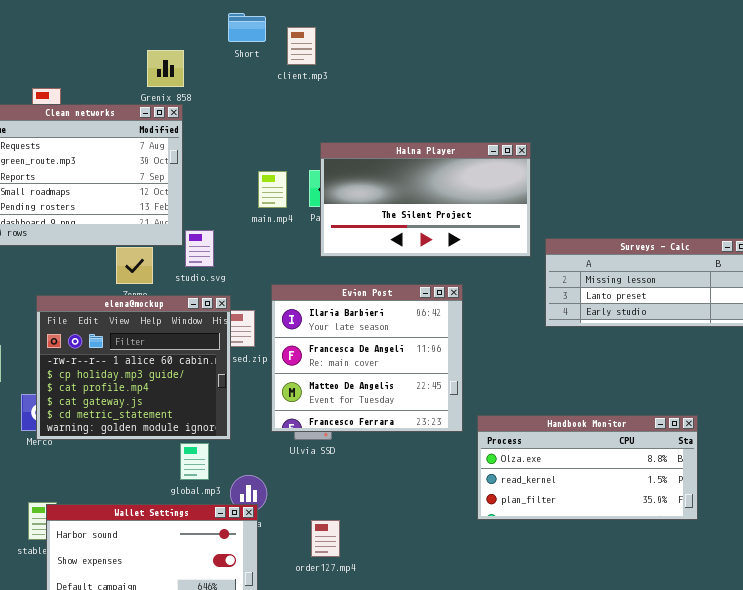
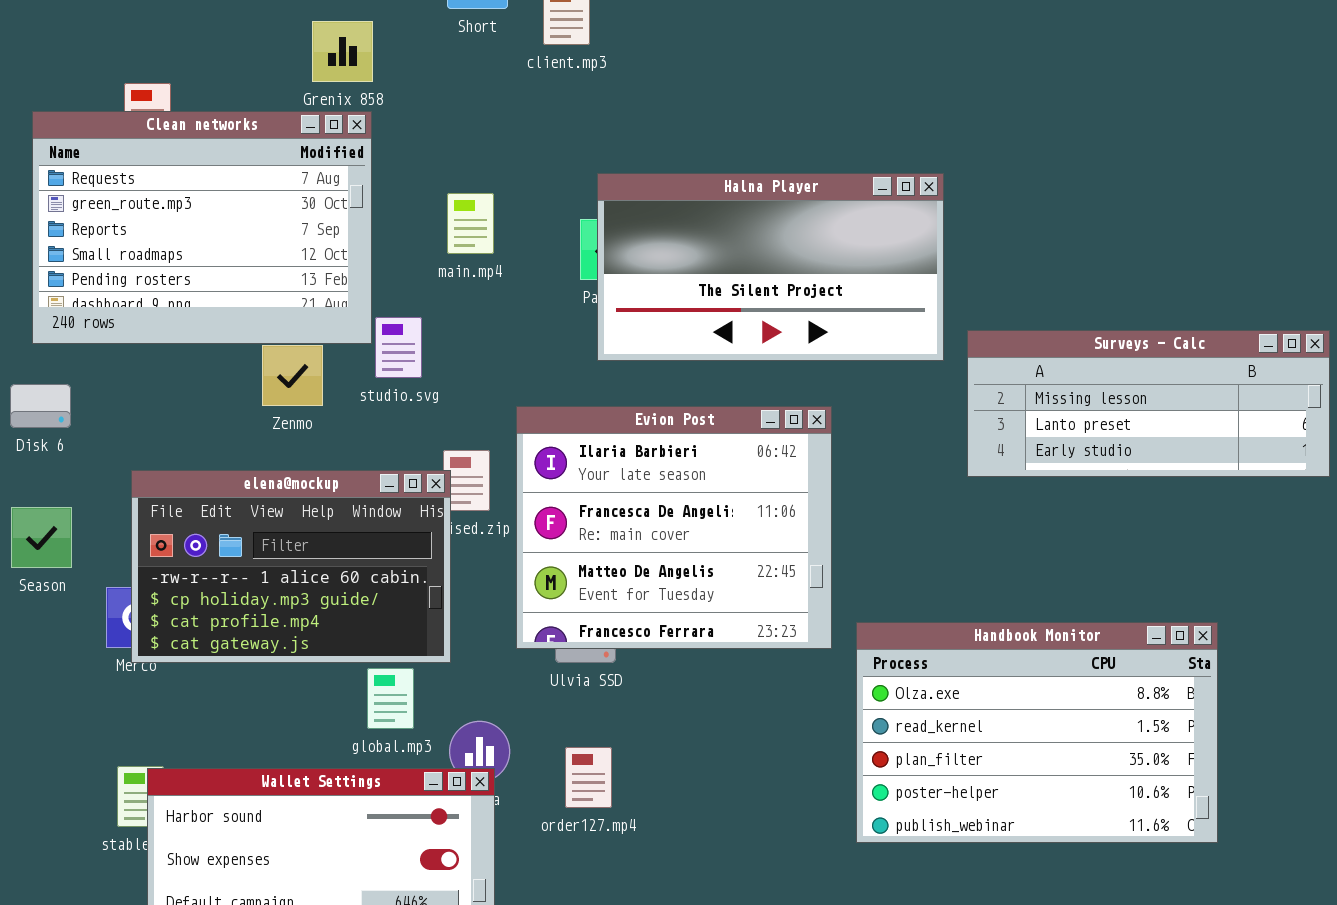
main.mp4: [258,171,287,208] -> [447,193,494,254], moved
elena@mockup: [36,295,231,440] -> [131,470,451,663], resized
Handbook Monitor: [477,415,698,520] -> [856,622,1218,843], resized
order127.mp4: [311,520,340,557] -> [565,747,612,808], moved

